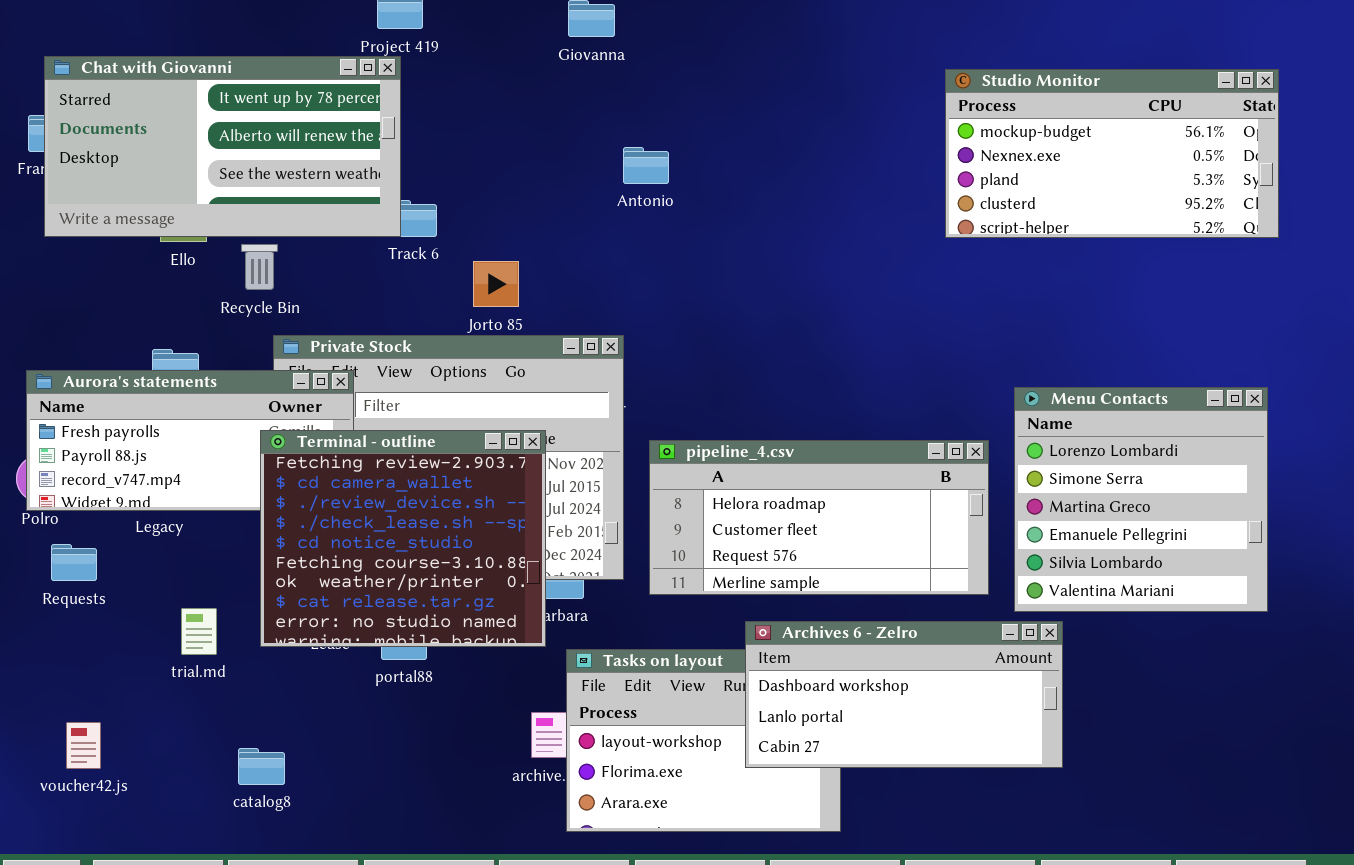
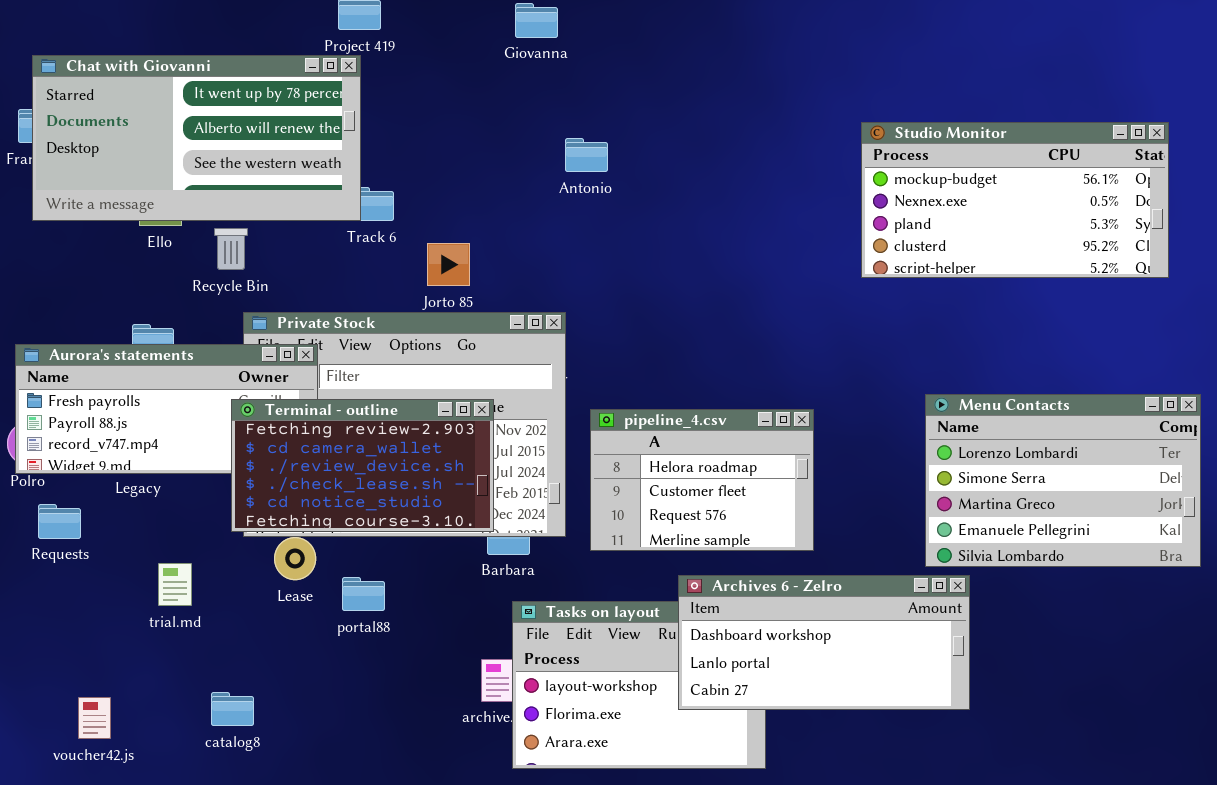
Studio Monitor: [945,69,1279,238] -> [861,122,1169,278], moved
Menu Contacts: [1014,387,1268,612] -> [925,394,1201,567], resized
Terminal - outline: [260,430,546,647] -> [231,399,494,532], resized
pipeline_4.csv: [649,440,989,595] -> [590,409,814,551], resized
voucher42.js: [66,722,101,769] -> [78,697,111,739], moved

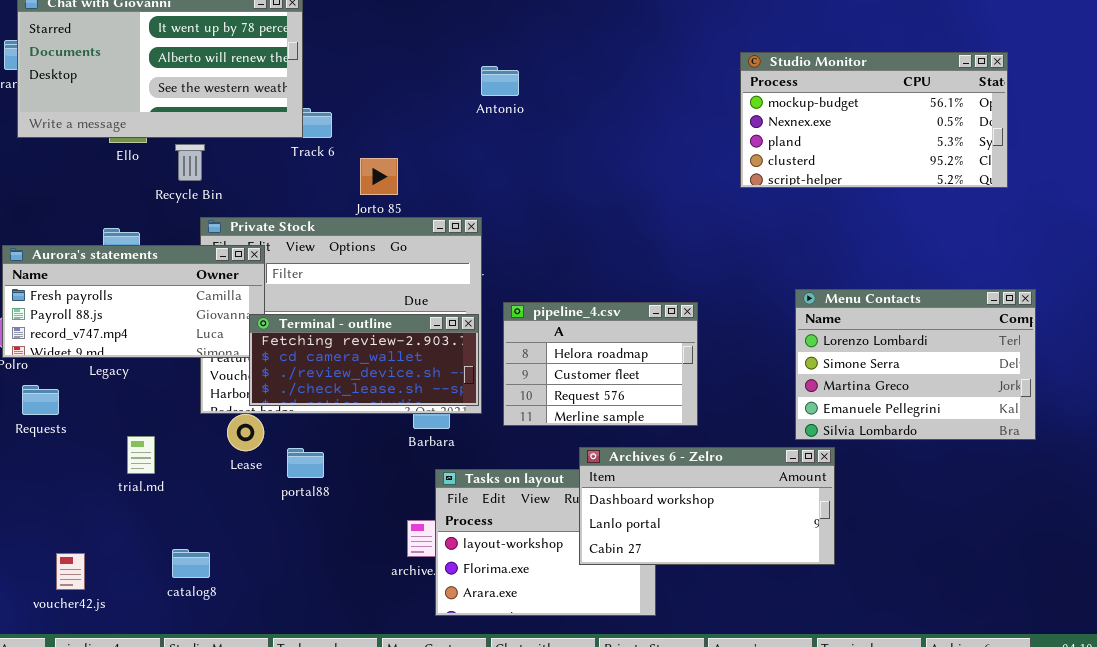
Terminal - outline: [231,399,494,532] -> [249,314,479,406], moved, resized

